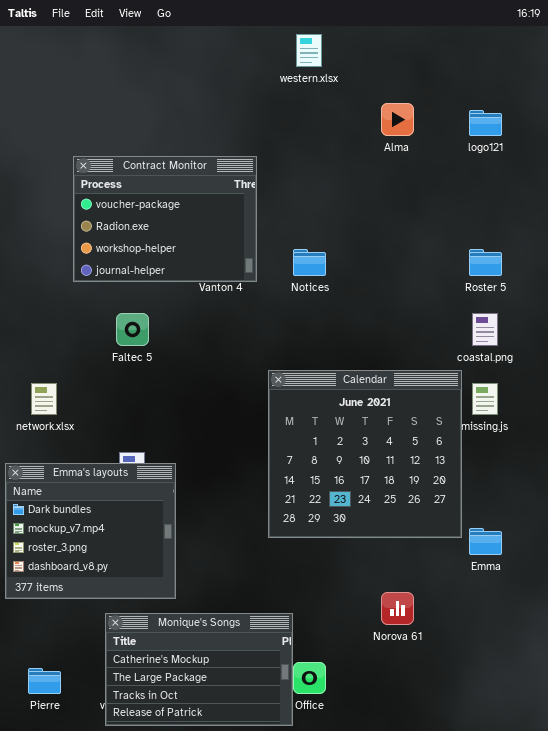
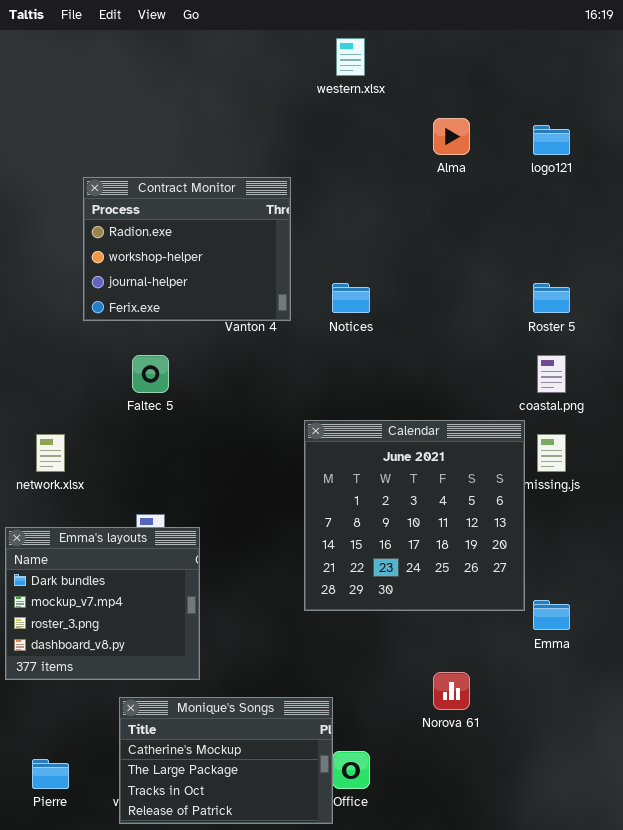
Contract Monitor: [73,156,257,282] -> [83,177,291,321], scrolled down 1 row

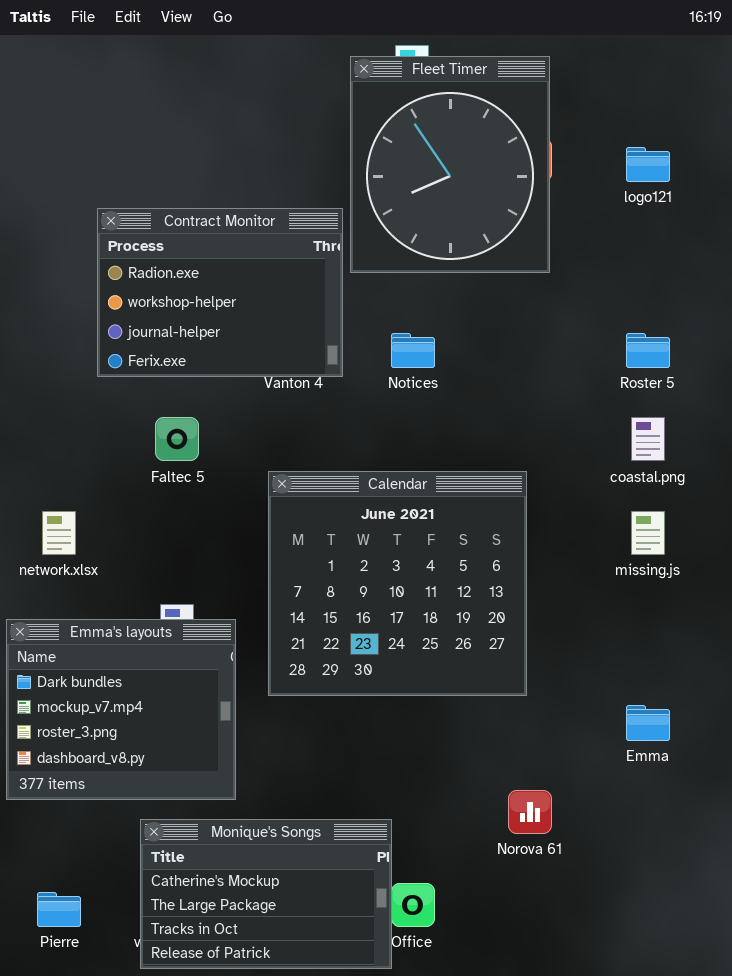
Fleet Timer: none -> [350,56,550,273], opened
Calendar: [304,420,525,611] -> [268,471,527,696], moved

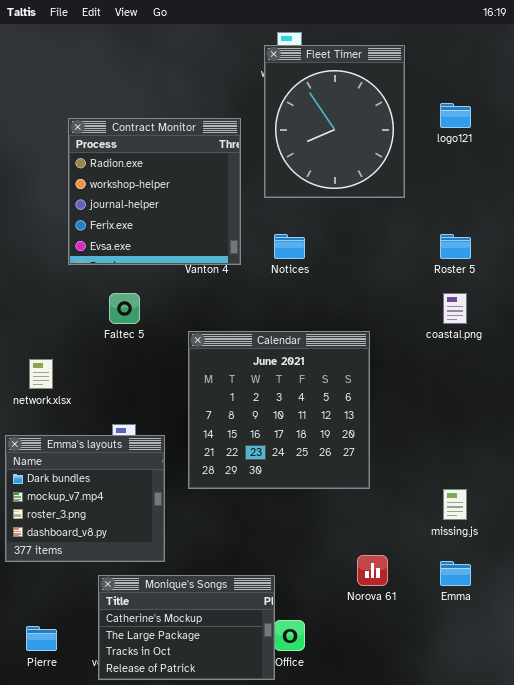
Fleet Timer: [350,56,550,273] -> [264,45,405,198], moved
Contract Monitor: [97,208,343,377] -> [68,118,241,265], resized
missing.js: [631,511,665,555] -> [443,489,467,520], moved
Emma: [626,705,670,741] -> [440,561,471,586], moved

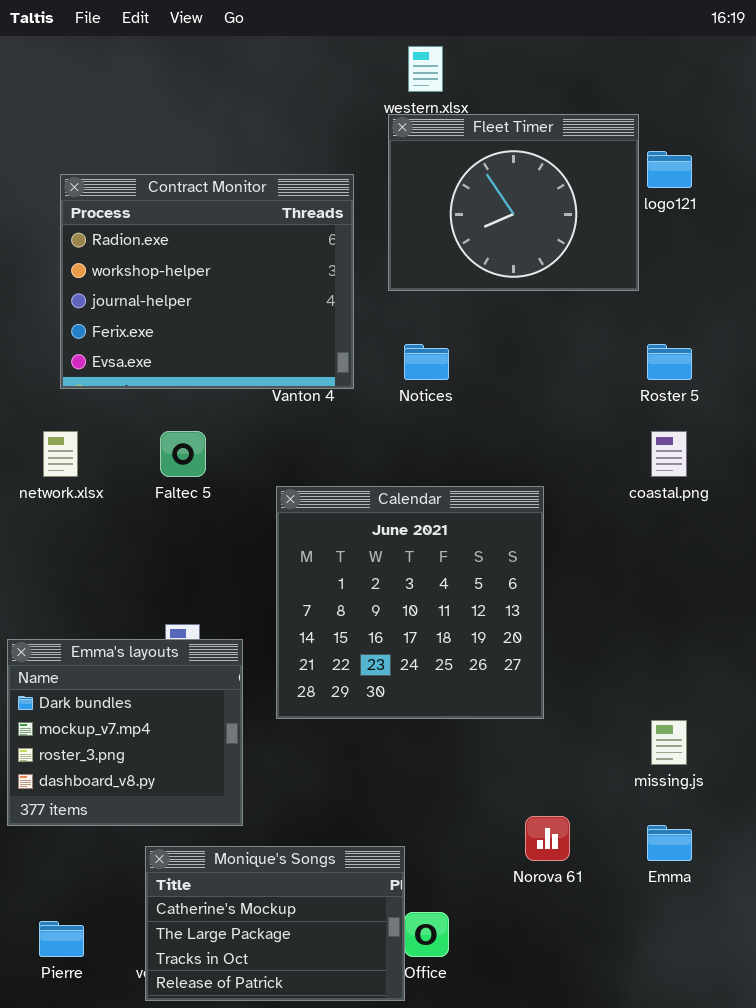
Fleet Timer: [264,45,405,198] -> [388,114,639,291], resized
Contract Monitor: [68,118,241,265] -> [60,174,354,389], resized
network.xlsx: [29,359,53,389] -> [43,431,78,477], moved

